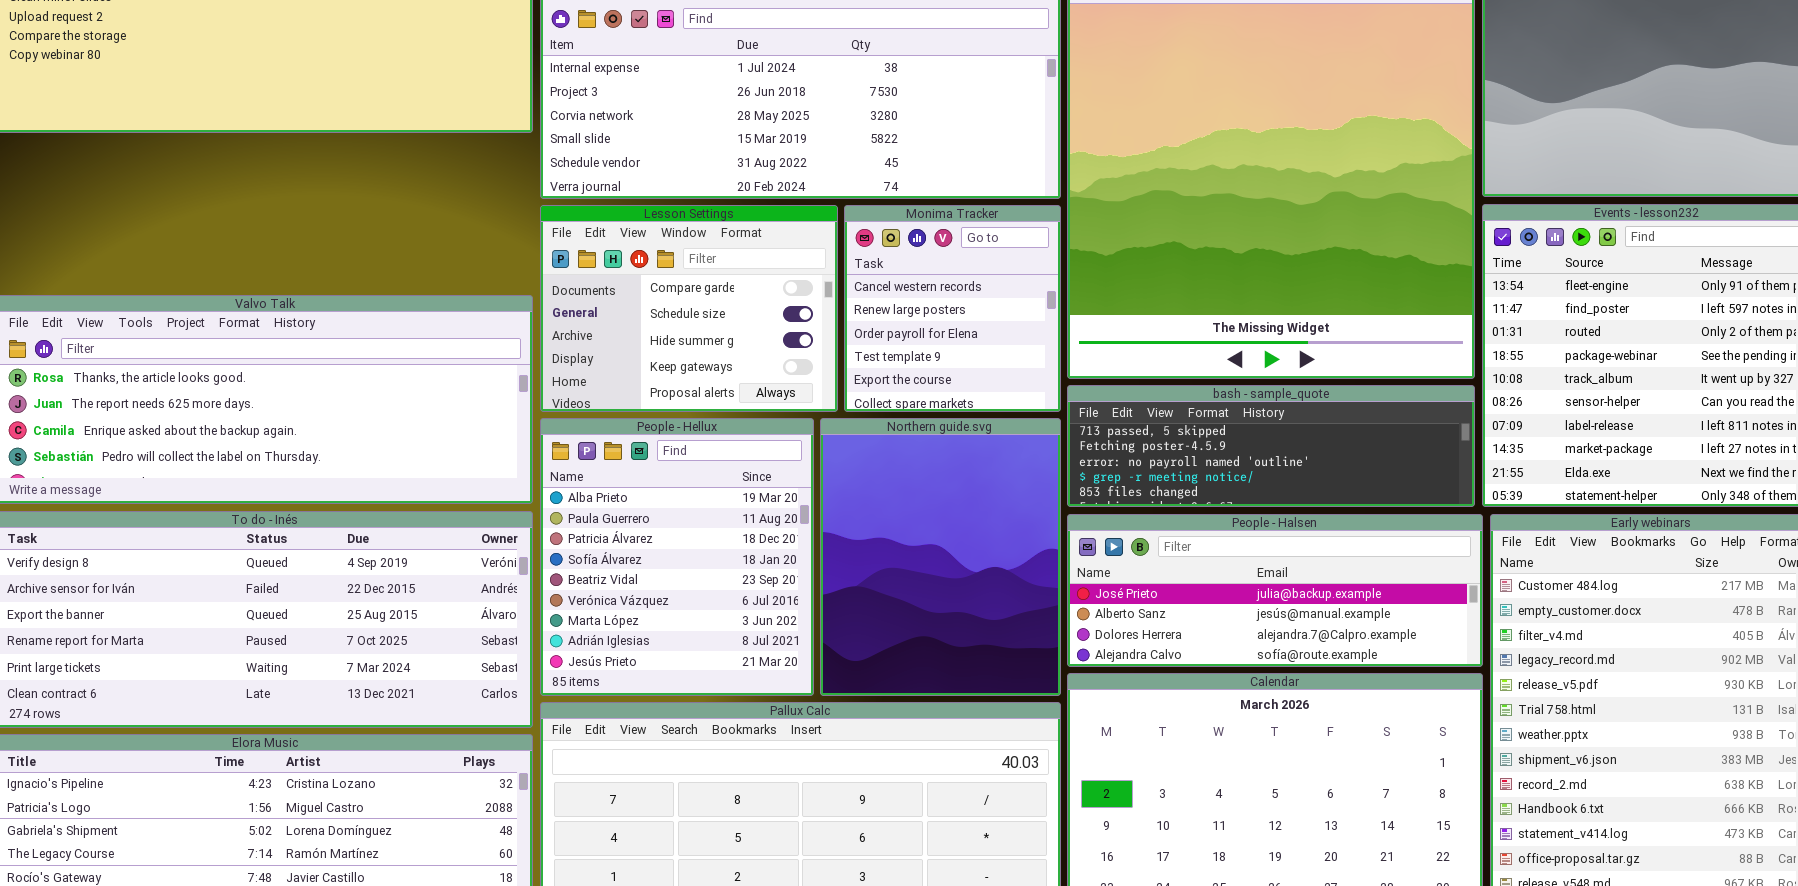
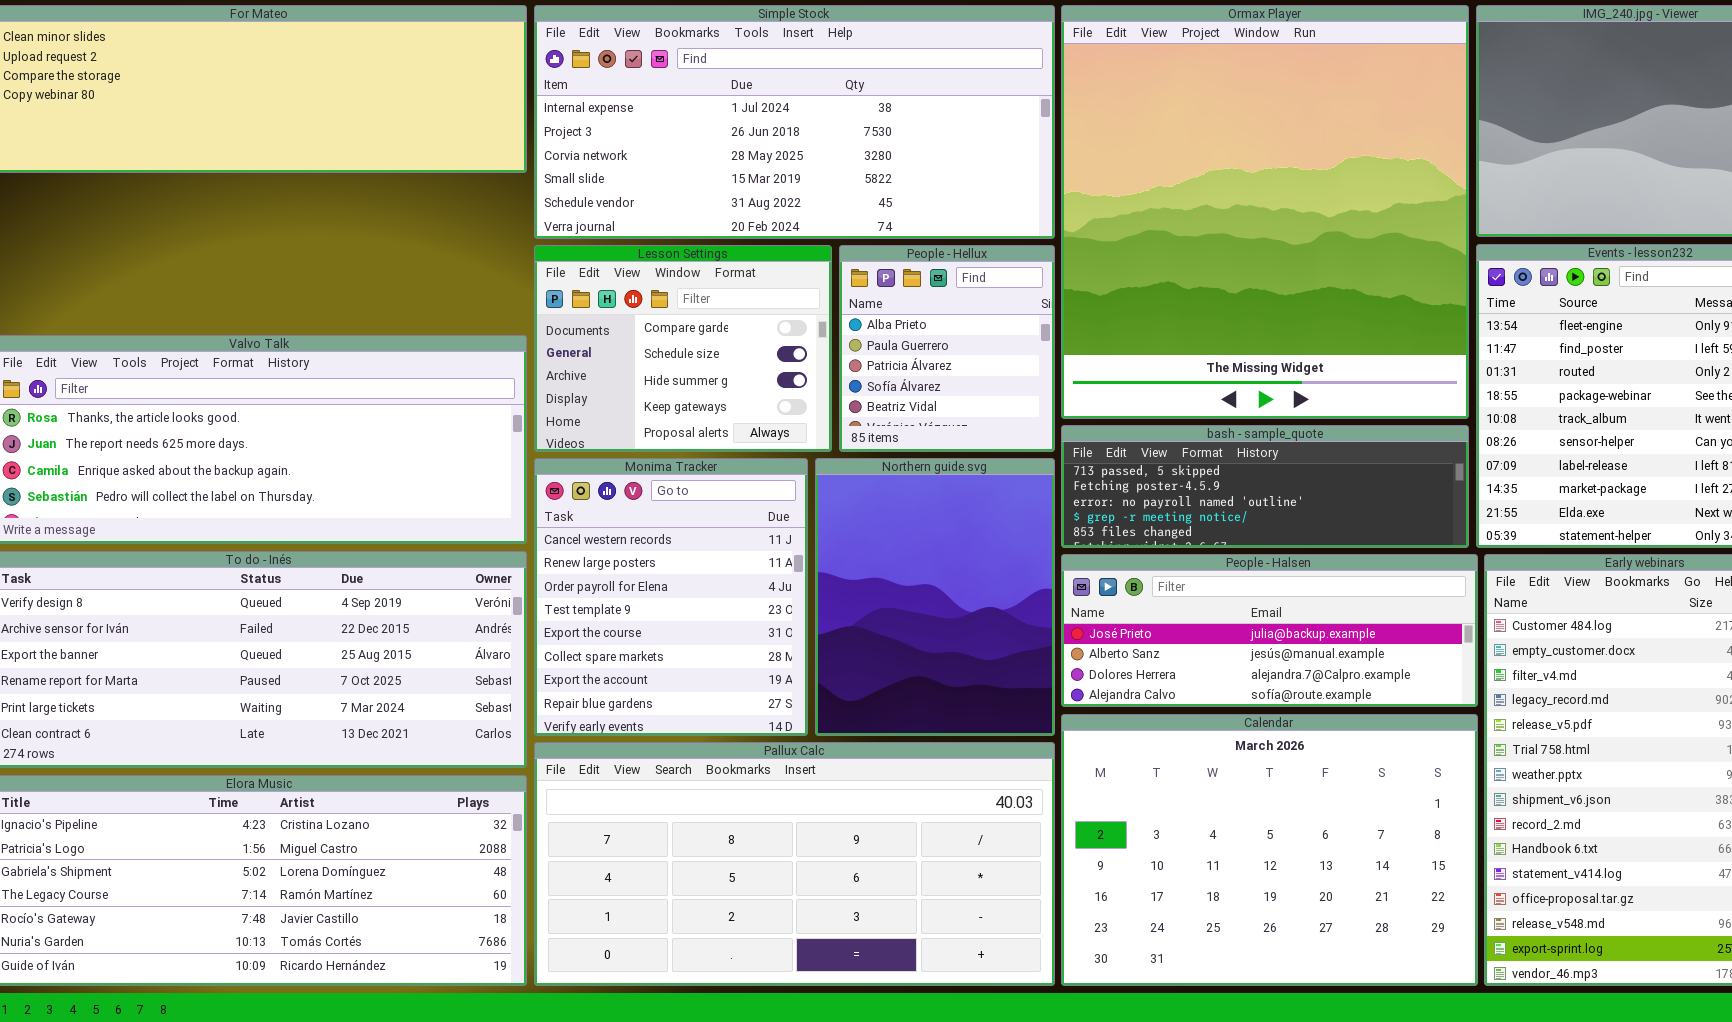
Monima Tracker: [844,205,1061,412] -> [534,458,808,736], moved, resized
People - Hellux: [540,418,814,696] -> [839,245,1055,452], moved, resized

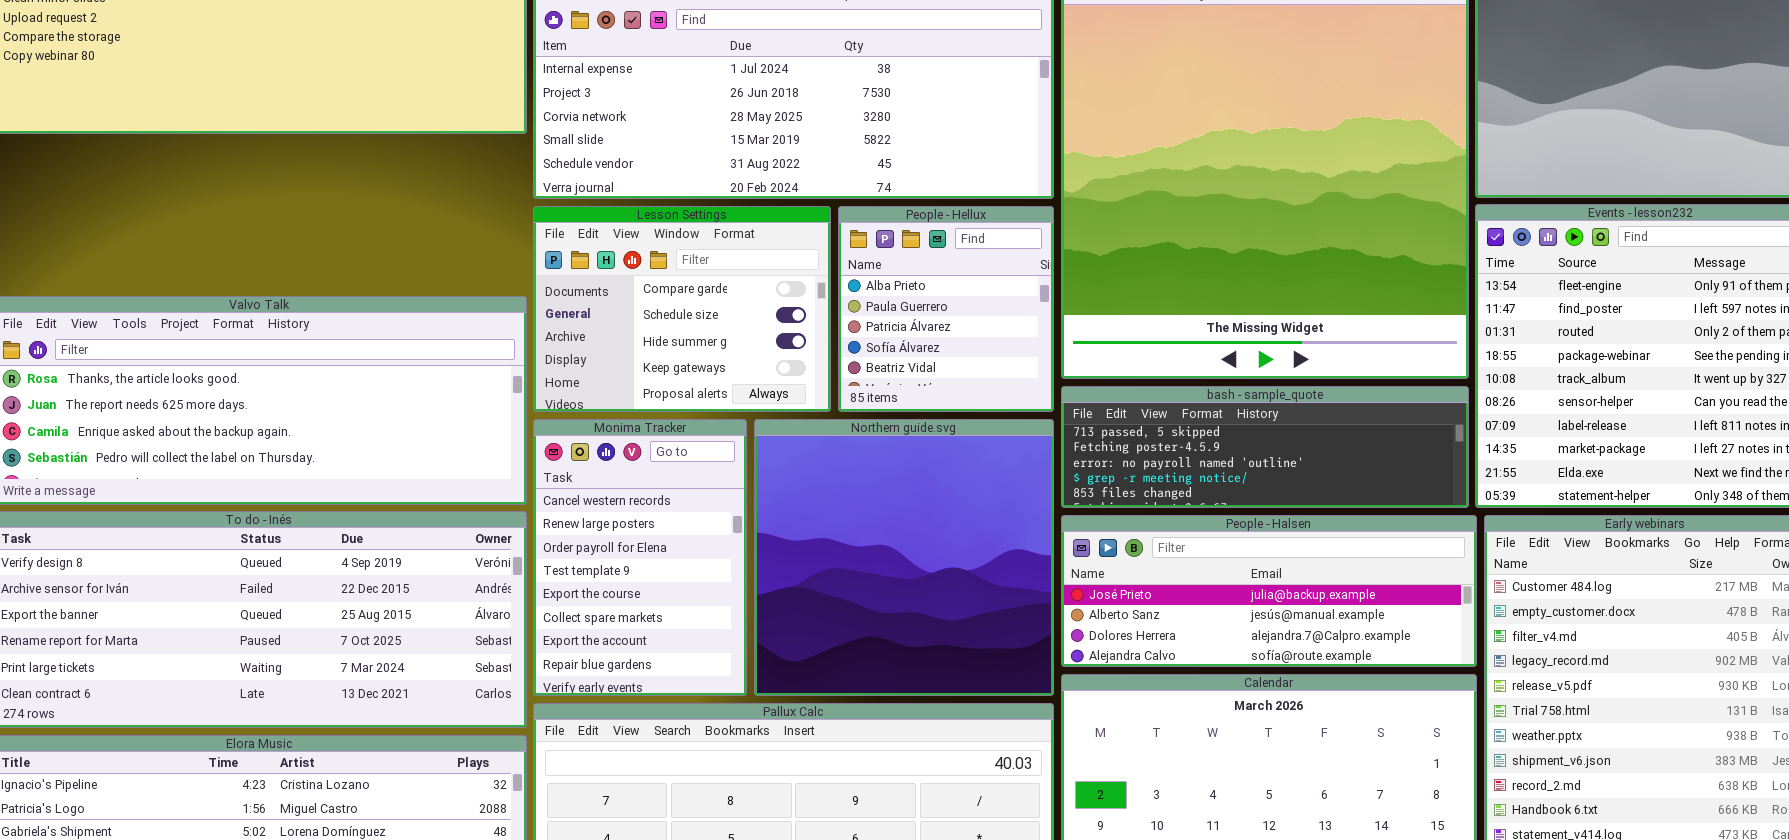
Monima Tracker: [534,458,808,736] -> [533,419,747,696], resized
Northern guide.svg: [815,458,1055,736] -> [754,419,1054,696], resized

